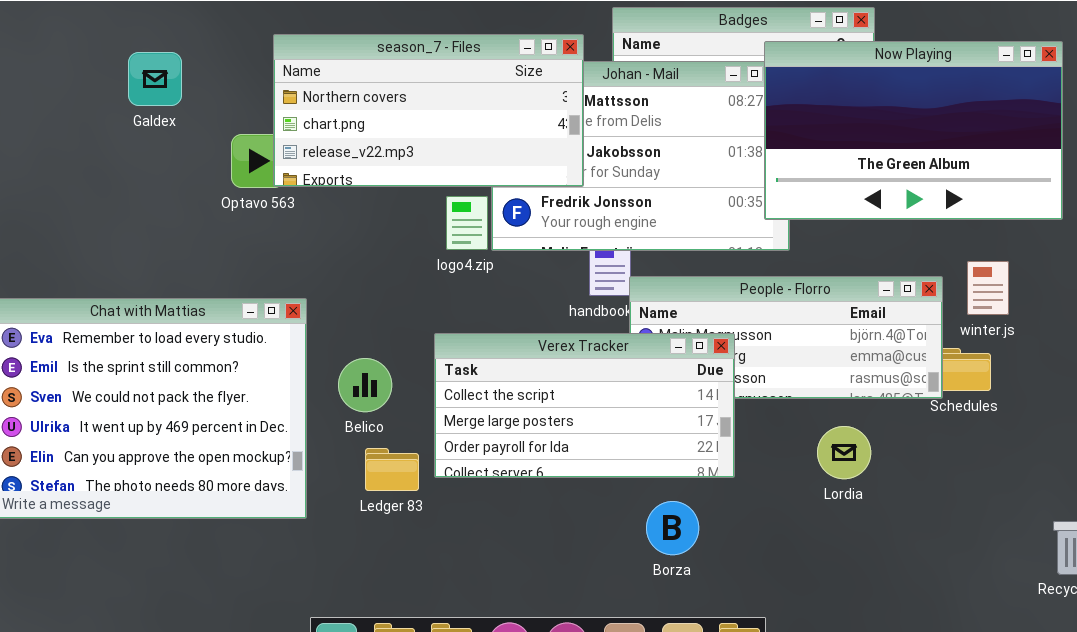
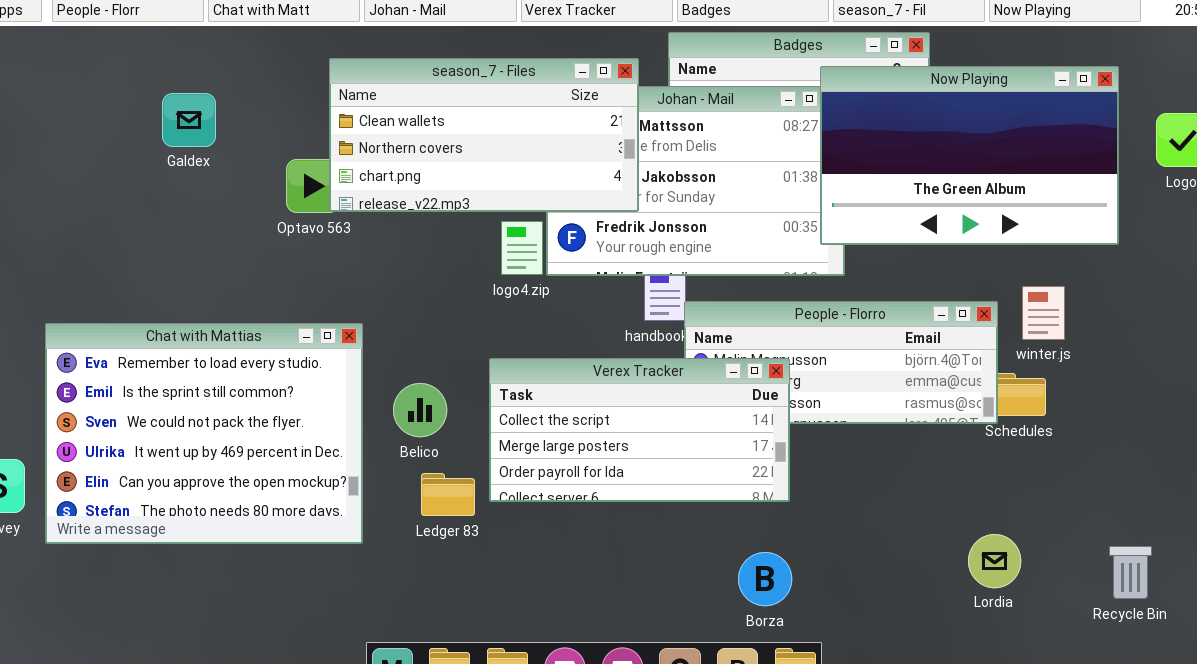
season_7 - Files: [273,34,584,187] -> [329,58,639,212], scrolled up 1 row
Galdex: [128,52,182,106] -> [162,93,216,147], moved
Lordia: [817,426,871,479] -> [968,534,1021,588], moved
Borza: [646,501,699,555] -> [738,552,792,606], moved

